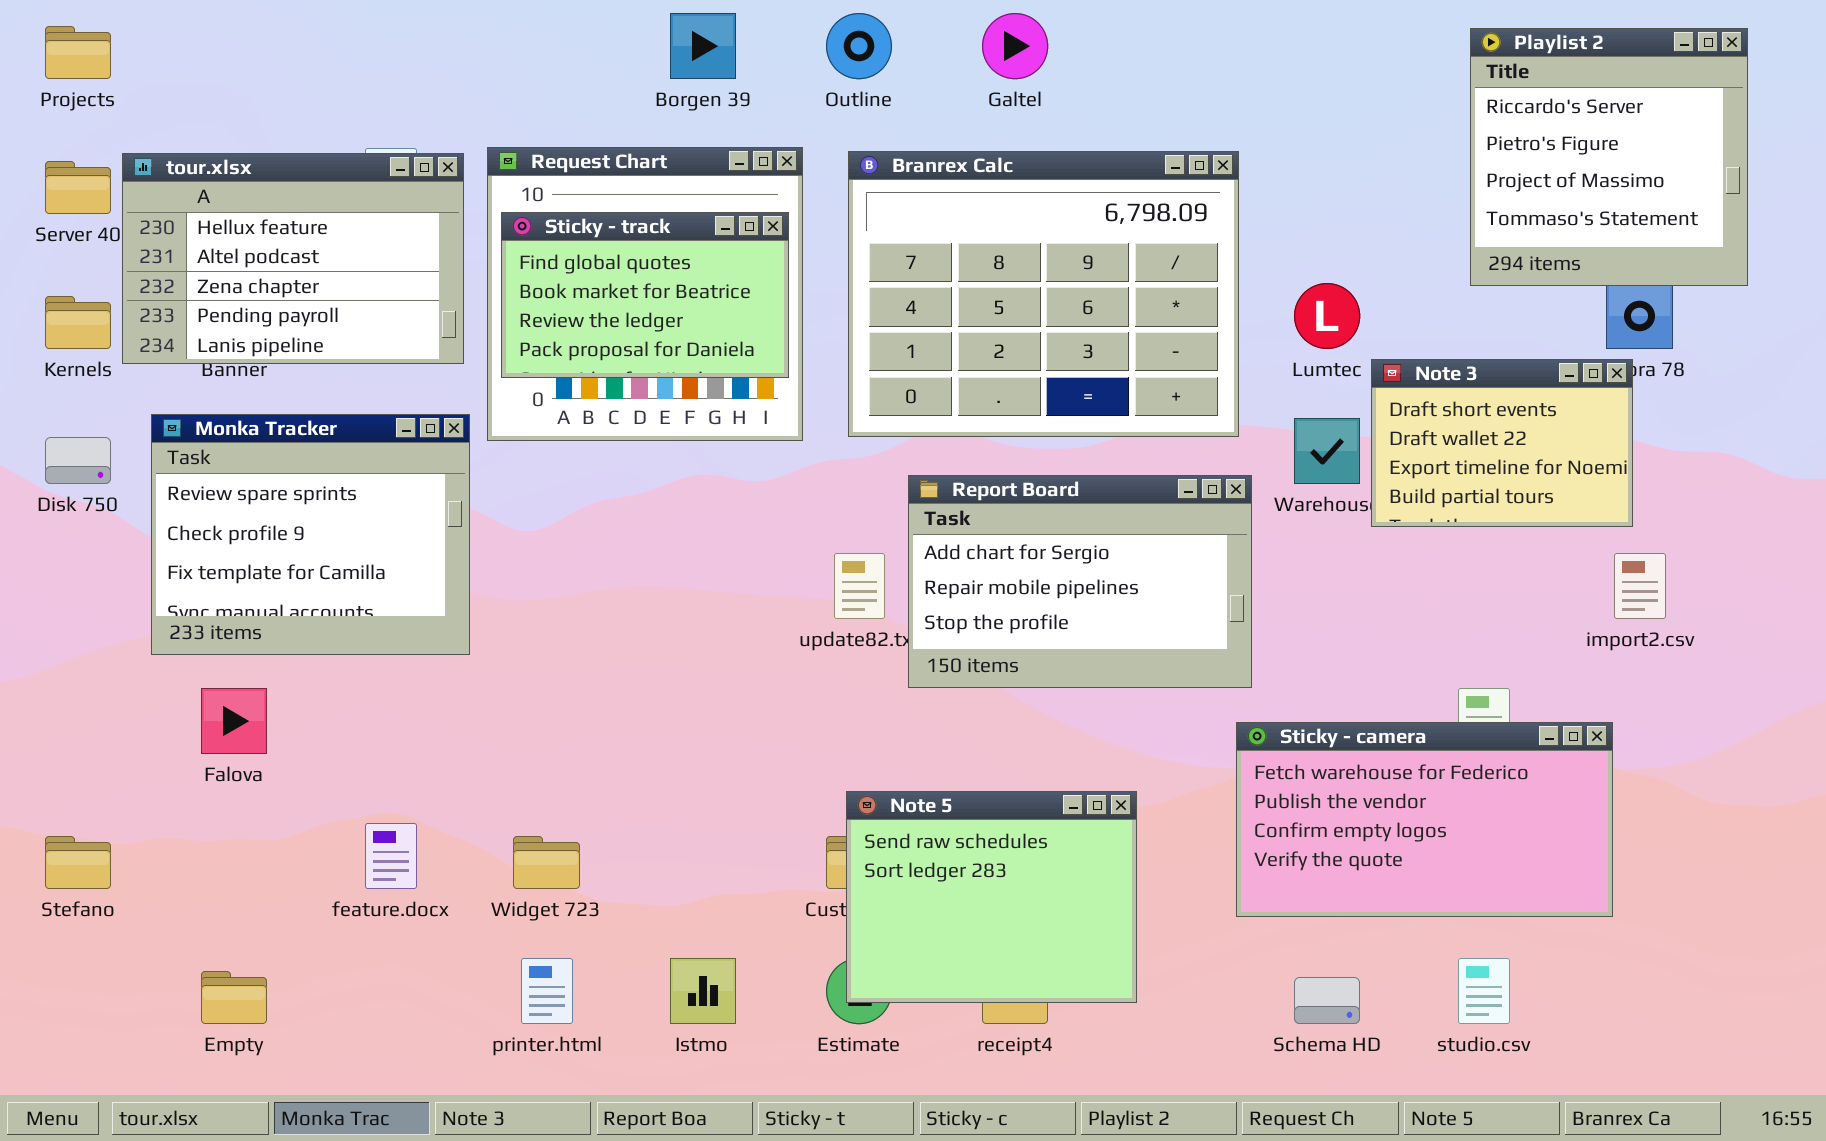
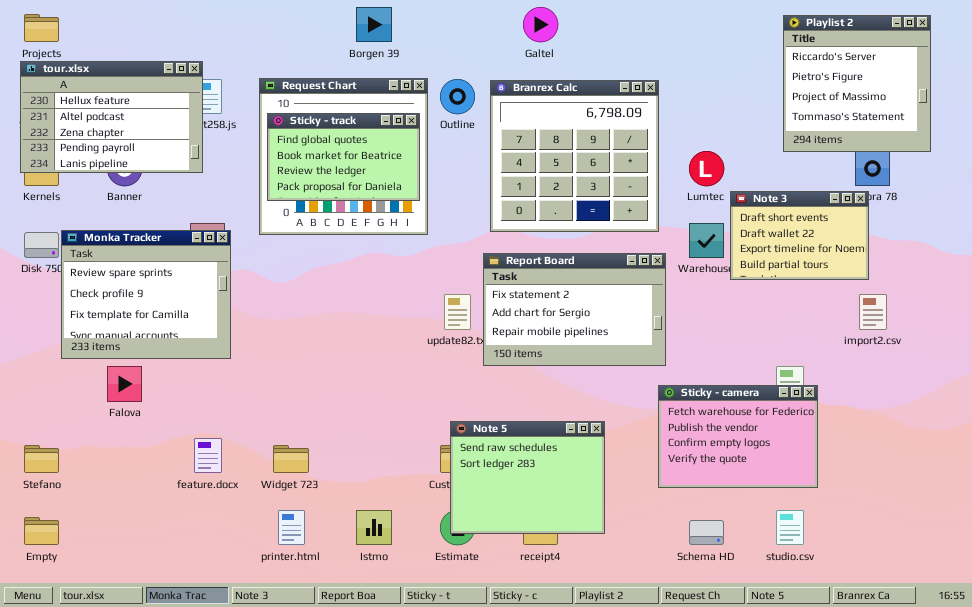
Outline: [826,13,892,79] -> [440,79,475,114], moved
Branrex Calc: [848,151,1239,437] -> [490,80,659,232], resized
tour.xlsx: [122,153,464,364] -> [20,61,203,173], moved
Monka Tracker: [151,414,470,655] -> [61,230,231,359], moved
Report Board: [908,475,1252,688] -> [483,253,666,366], scrolled up 1 row
Sticky - camera: [1236,722,1613,917] -> [658,385,818,488], resized
Empty: [201,971,267,1024] -> [24,517,59,545], moved

